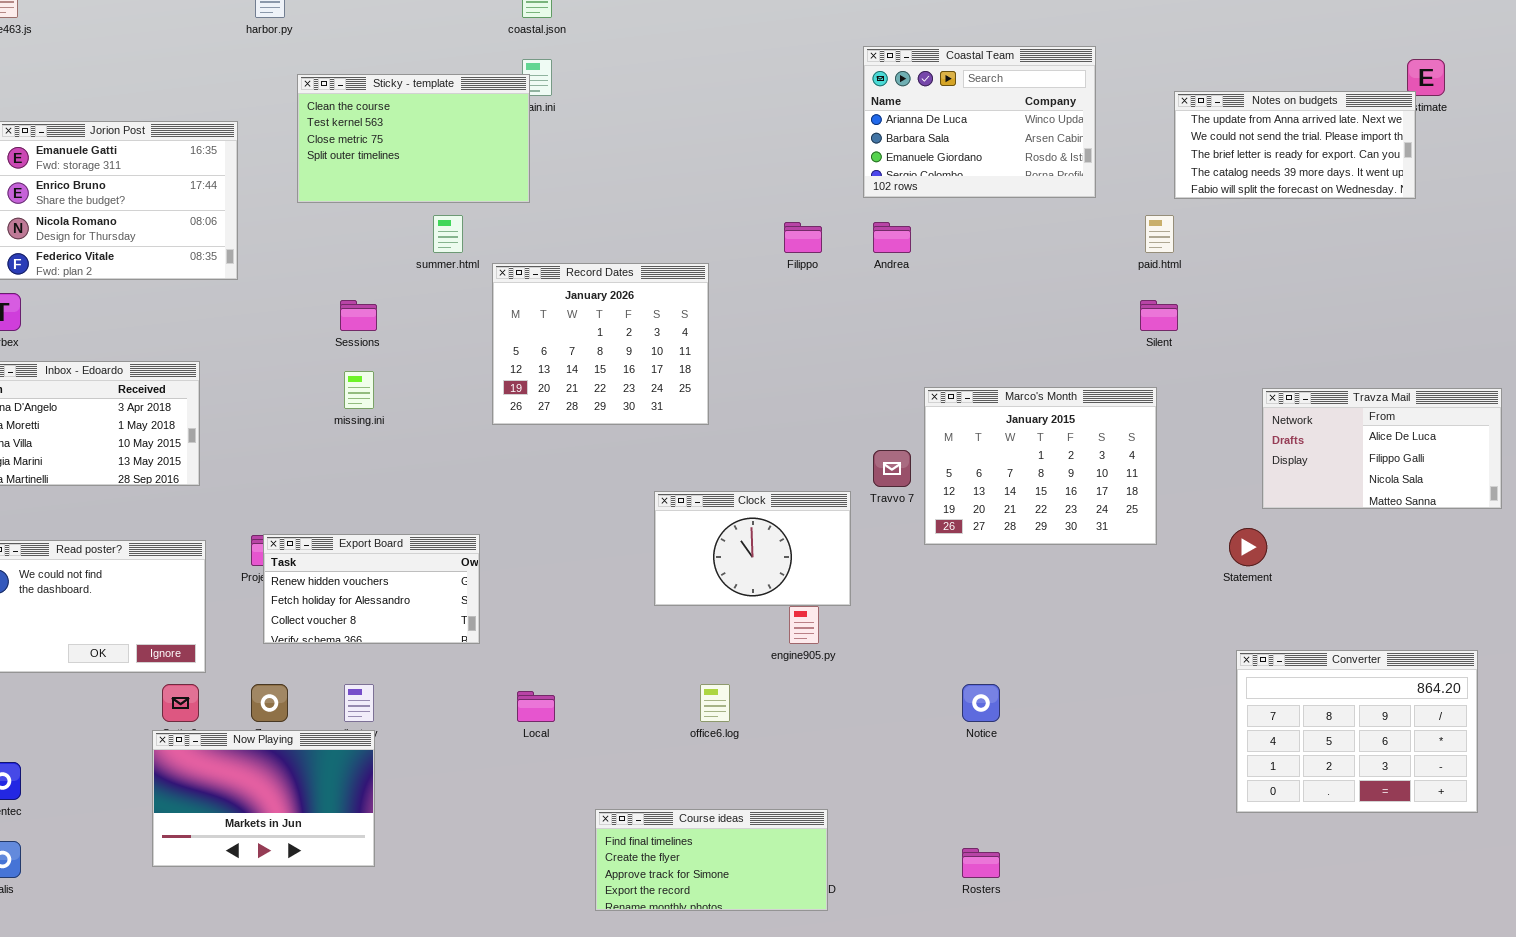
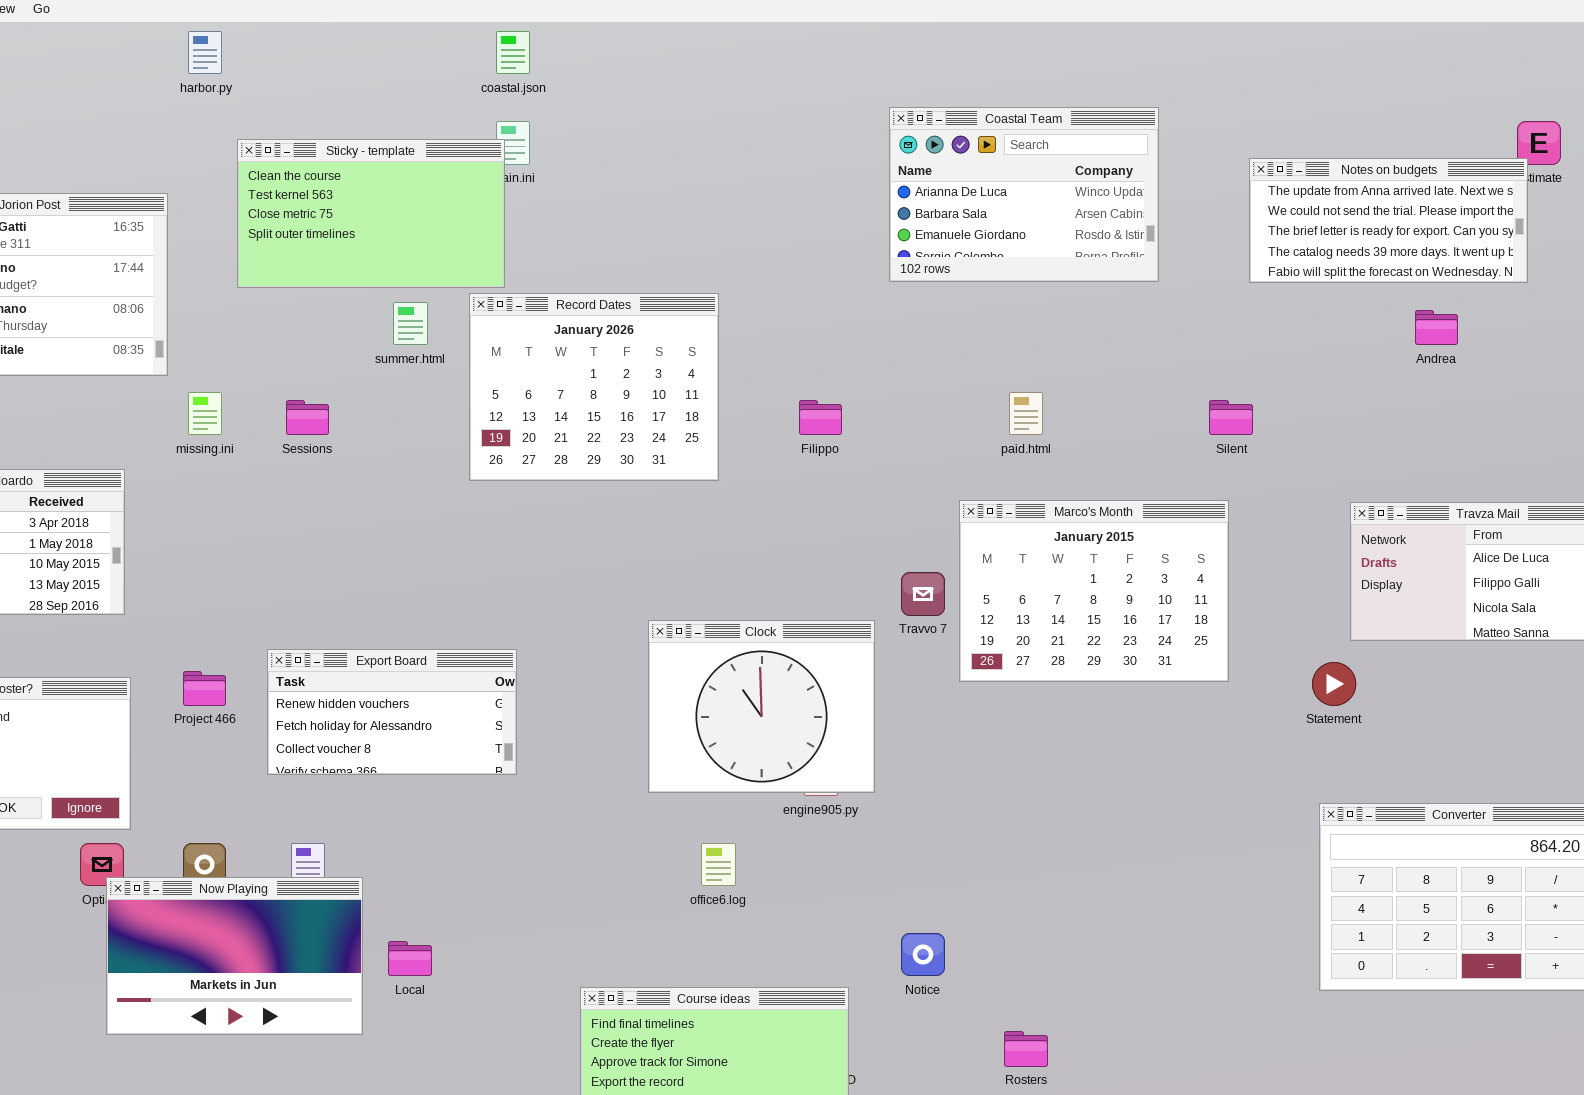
paid.html: [1145,215,1174,253] -> [1009,392,1043,435], moved
Filippo: [784,222,822,253] -> [799,400,842,435], moved
Andrea: [873,222,911,253] -> [1415,310,1458,345], moved
Record Dates: [492,263,709,425] -> [469,293,719,481], moved
missing.ini: [344,371,374,409] -> [188,392,222,435], moved
Clock: [654,491,851,606] -> [648,620,875,793], resized
Export Board: [263,534,480,644] -> [267,649,517,775], moved
Notice: [962,684,1000,722] -> [901,933,945,976], moved
Local: [517,691,555,722] -> [388,941,432,976], moved
Now Playing: [152,730,375,867] -> [106,877,363,1035], moved

